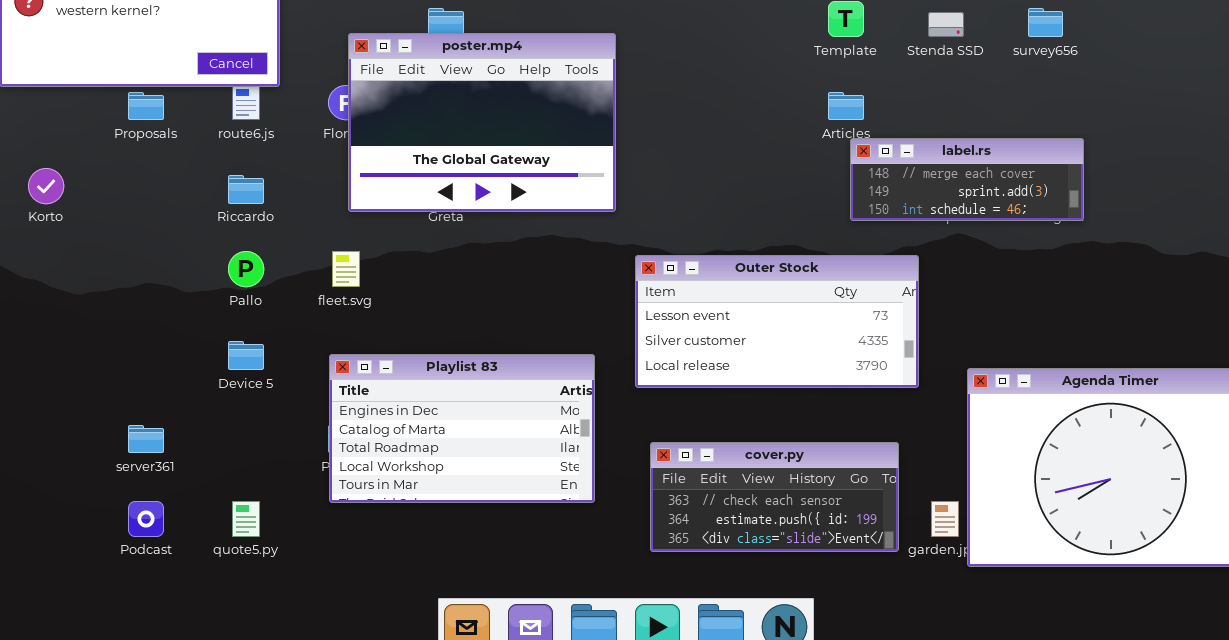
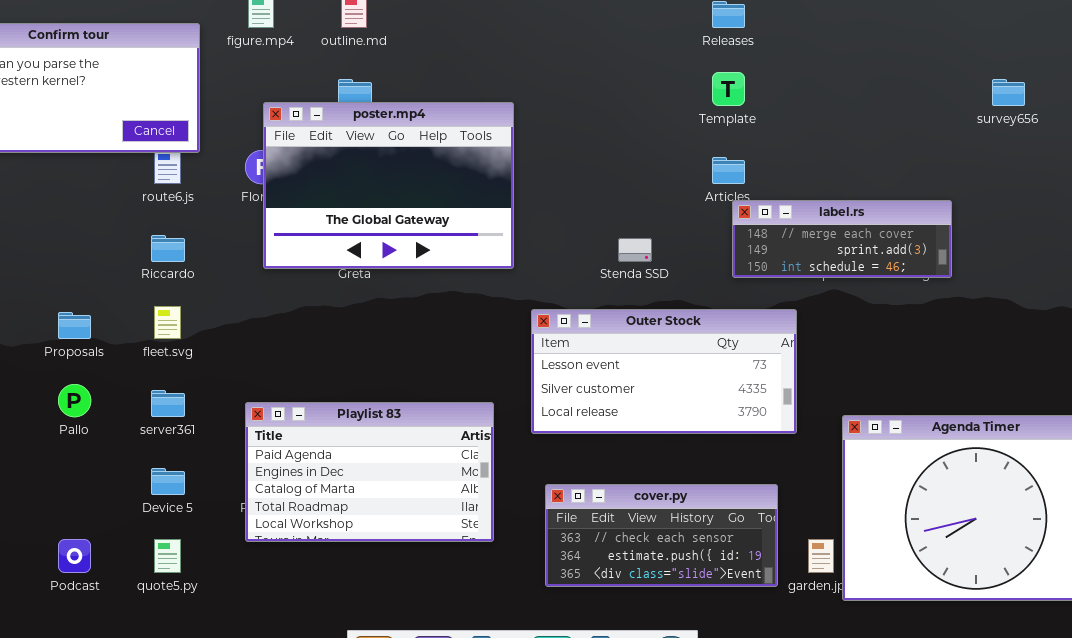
survey656: [1028,8,1063,37] -> [992,79,1025,106], moved
Stenda SSD: [928,12,964,37] -> [618,238,652,262], moved
Proposals: [128,92,164,120] -> [58,312,91,339], moved
Pallo: [228,251,264,287] -> [58,384,91,417], moved
fleet.svg: [332,251,360,287] -> [154,306,181,339], moved
Device 5: [228,341,264,370] -> [151,468,185,495], moved
Playlist 83: [329,354,595,503] -> [245,402,494,542], scrolled up 1 row
server361: [128,425,164,453] -> [151,390,185,417], moved

